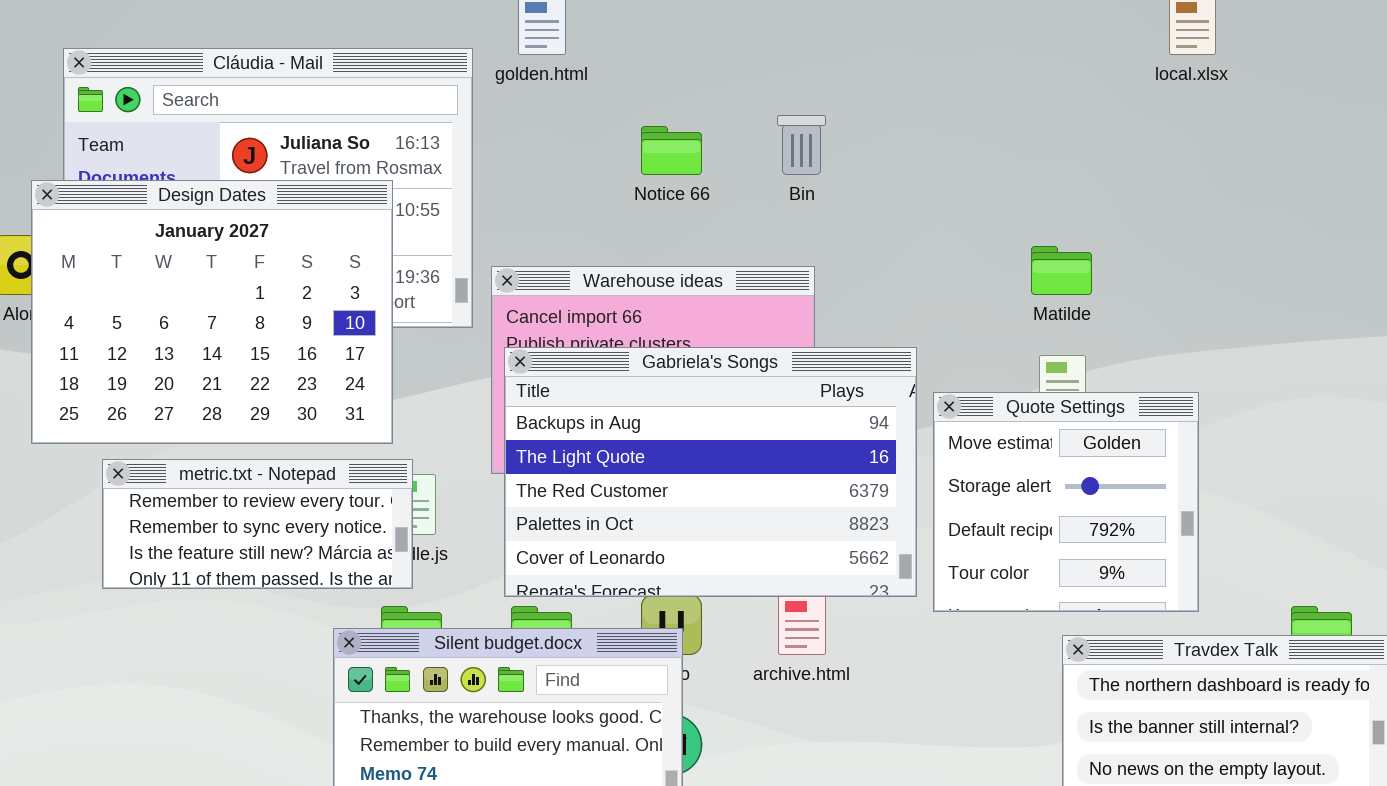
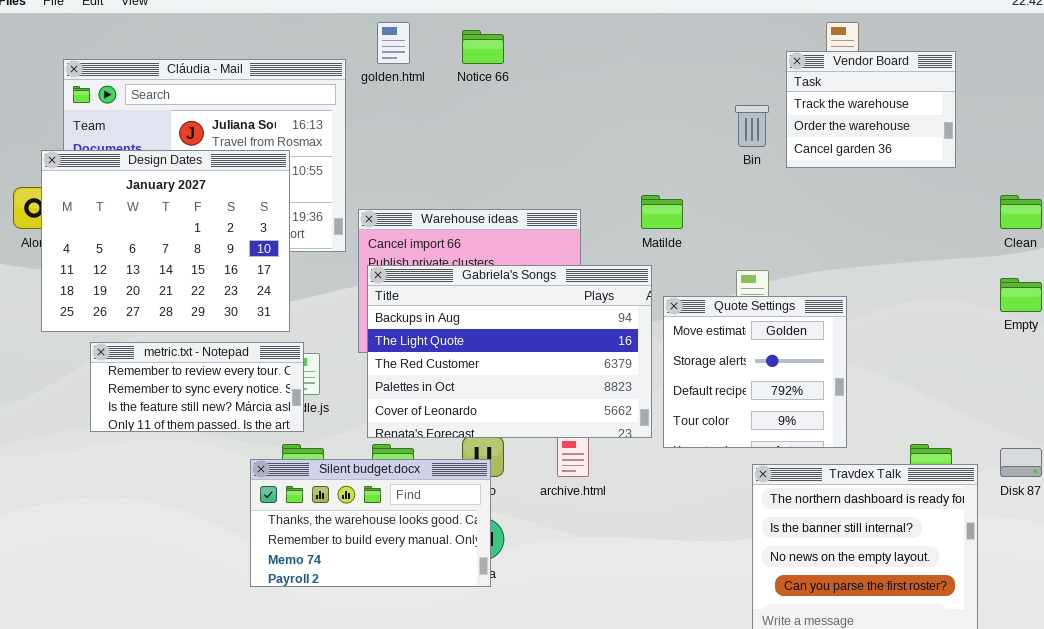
Vendor Board: none -> [786,51,956,168], opened
Bin: [777,115,826,175] -> [735,105,769,147], moved
Notice 66: [641,126,702,175] -> [462,30,504,64], moved
Matilde: [1031,246,1092,295] -> [641,195,683,229], moved

